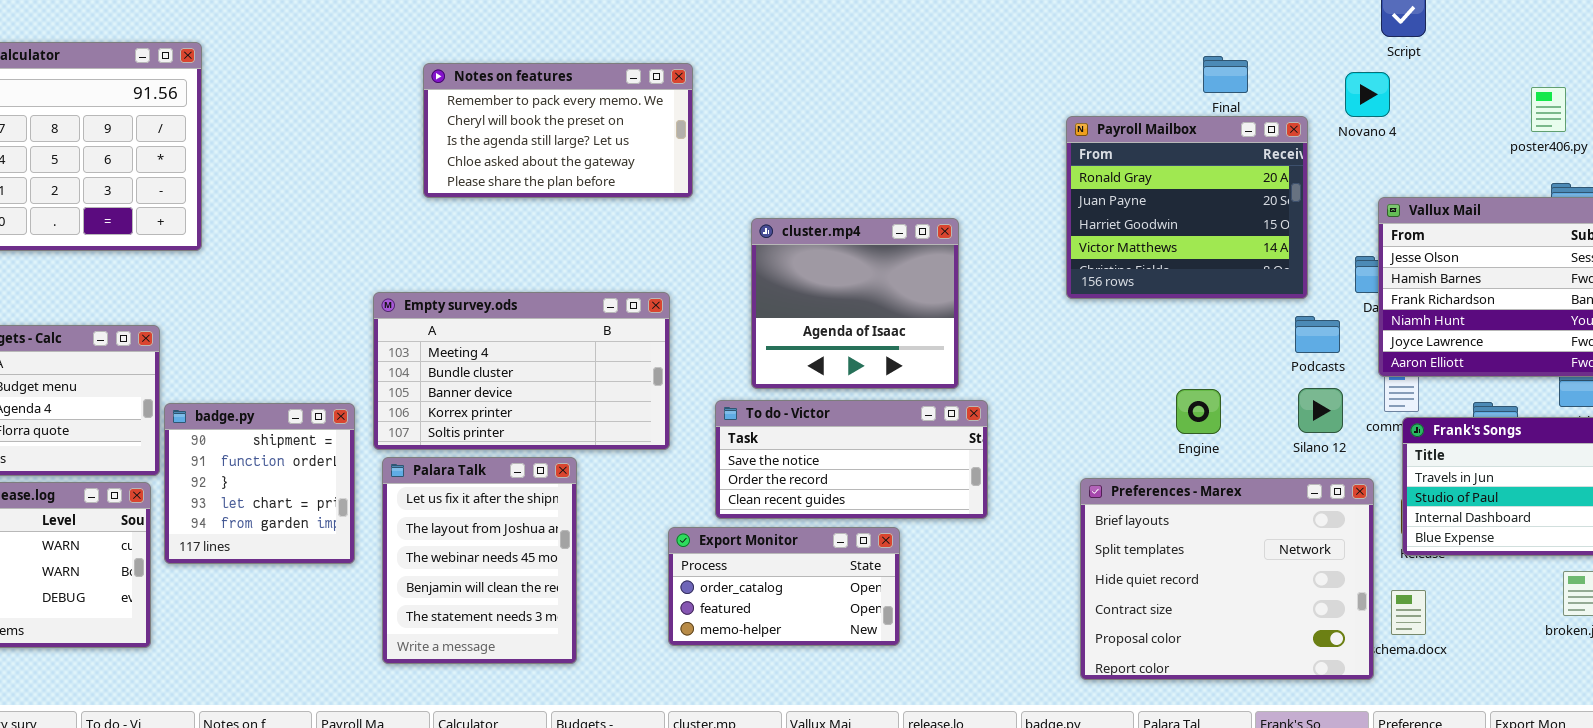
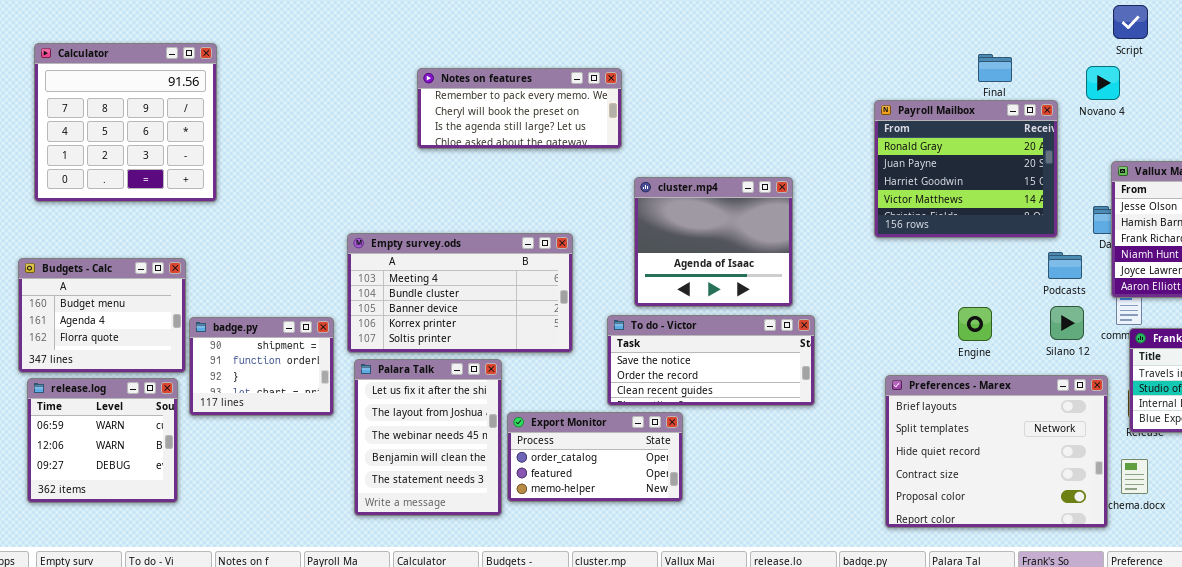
Notes on features: [423,63,693,198] -> [417,68,622,149], moved, resized
badge.py: [164,403,355,564] -> [189,317,334,416], resized
Export Monitor: [668,527,900,646] -> [507,412,683,502], moved

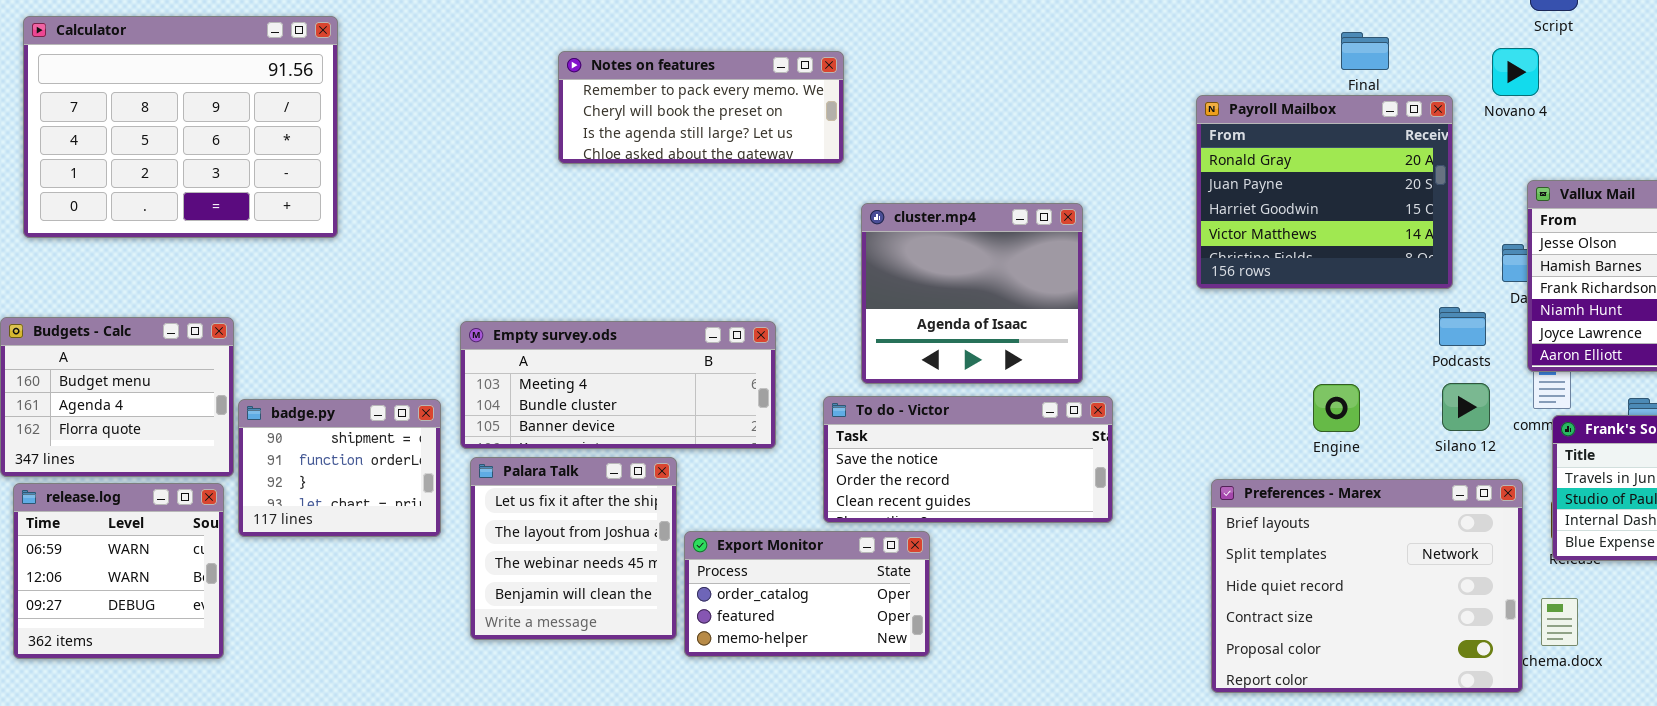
Calculator: [34,43,217,202] -> [23,16,338,238], resized
Empty survey.ods: [347,233,573,353] -> [460,321,776,449], resized
Palara Talk: [354,359,502,516] -> [470,457,677,640], resized

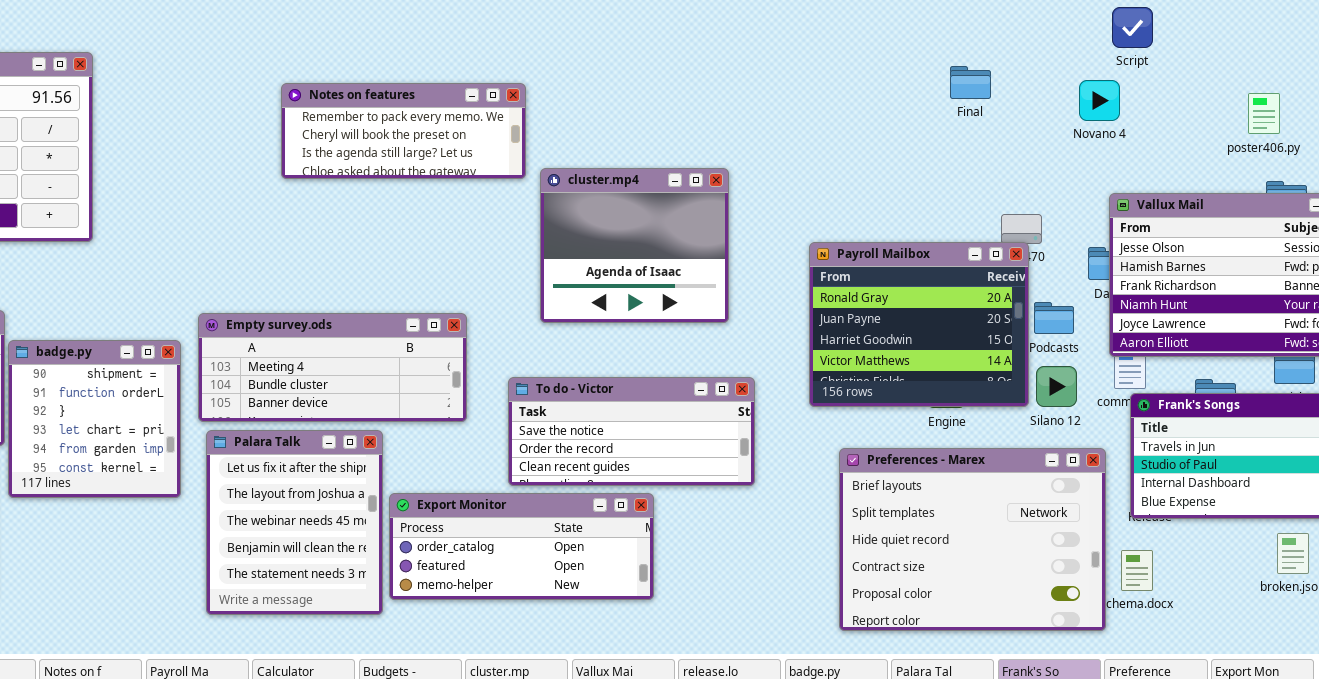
Payroll Mailbox: [1196,95,1453,289] -> [809,242,1029,407], moved
cluster.mp4: [861,203,1083,384] -> [540,168,729,323], moved
badge.py: [238,399,441,537] -> [8,340,181,498], resized
Palara Talk: [470,457,677,640] -> [206,430,383,615], resized
Export Monitor: [684,531,930,657] -> [389,493,654,600], resized

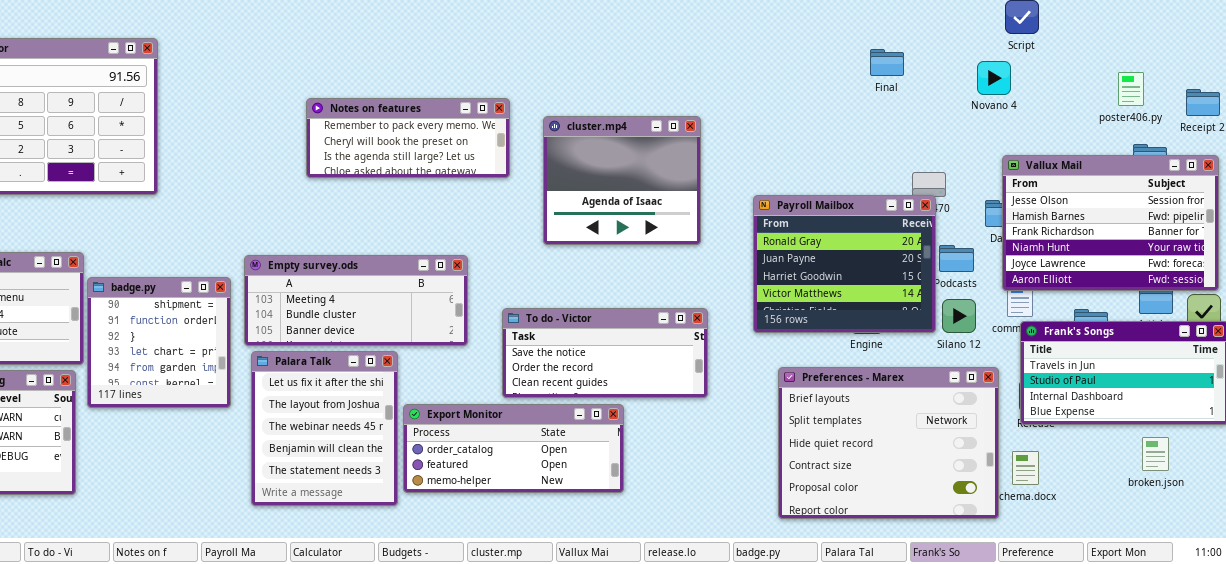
Notes on features: [281,83,526,179] -> [306,98,510,178], moved
cluster.mp4: [540,168,729,323] -> [543,116,701,245], moved

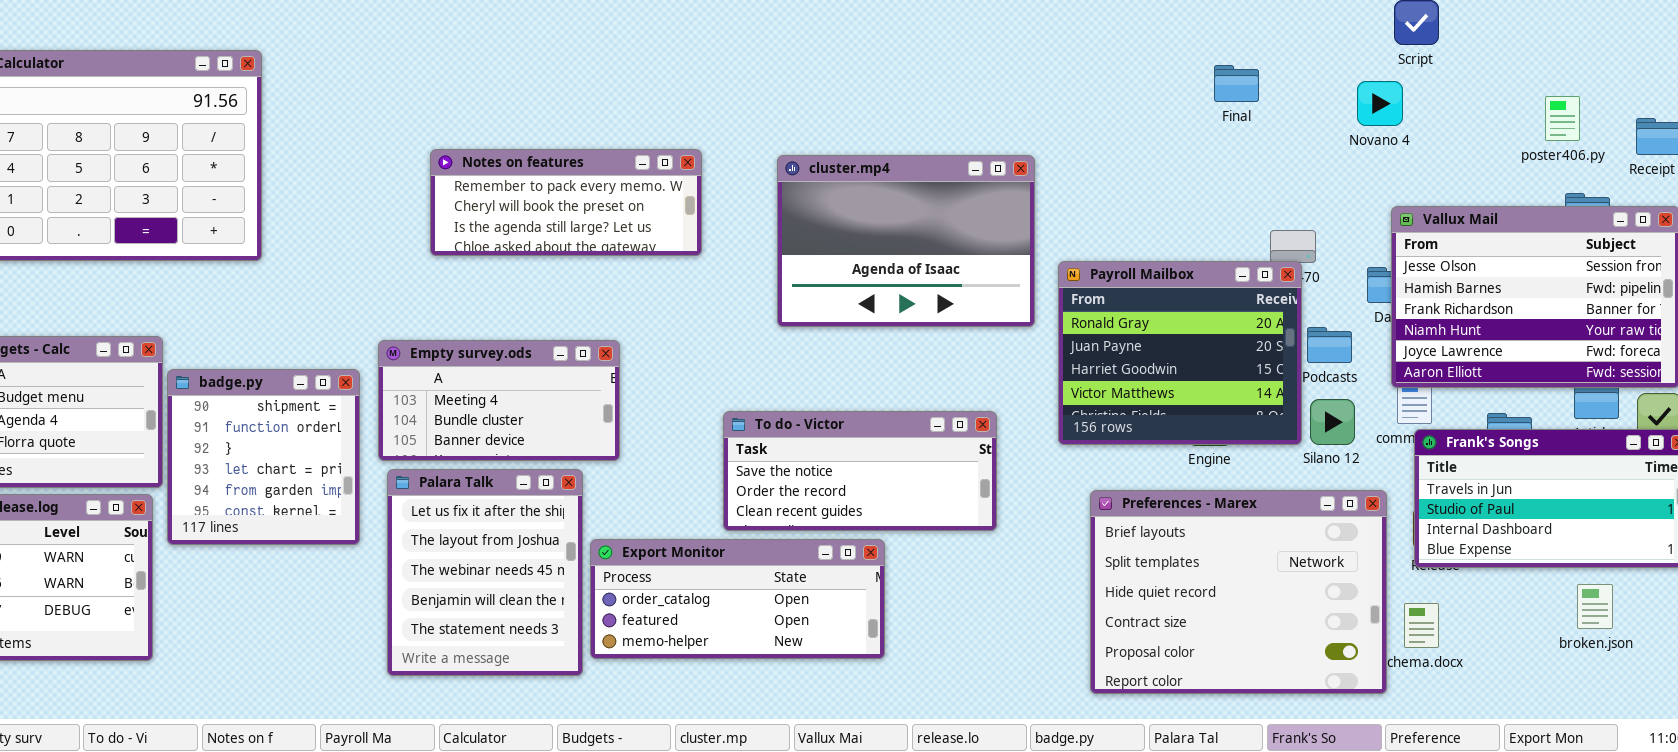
Notes on features: [306,98,510,178] -> [430,149,702,256], moved
cluster.mp4: [543,116,701,245] -> [777,155,1035,327], resized
Empty survey.ods: [244,255,468,346] -> [378,340,620,461], resized

